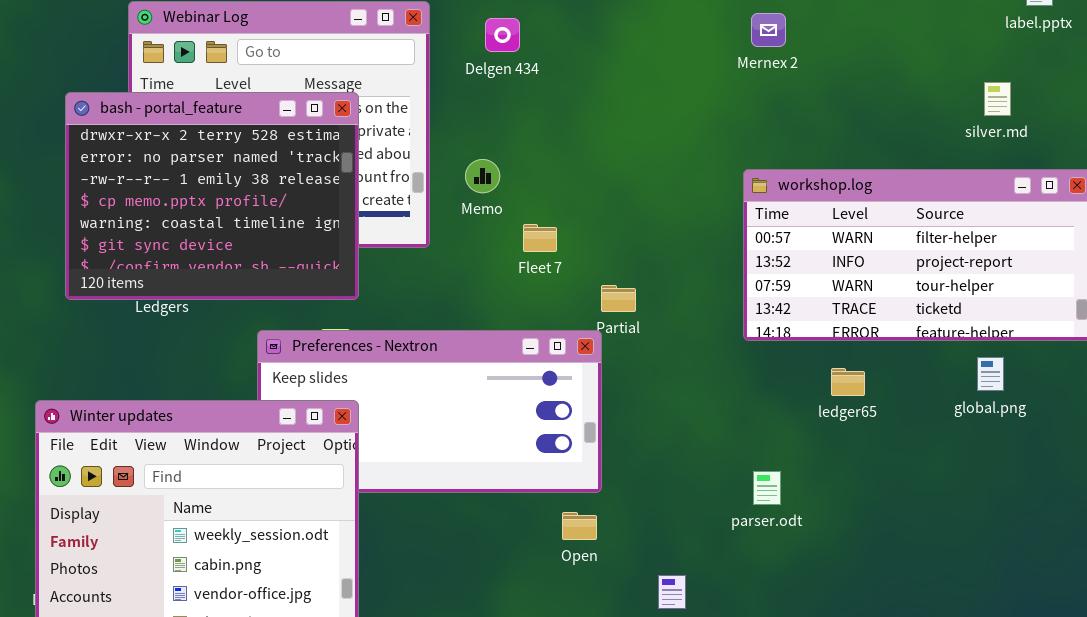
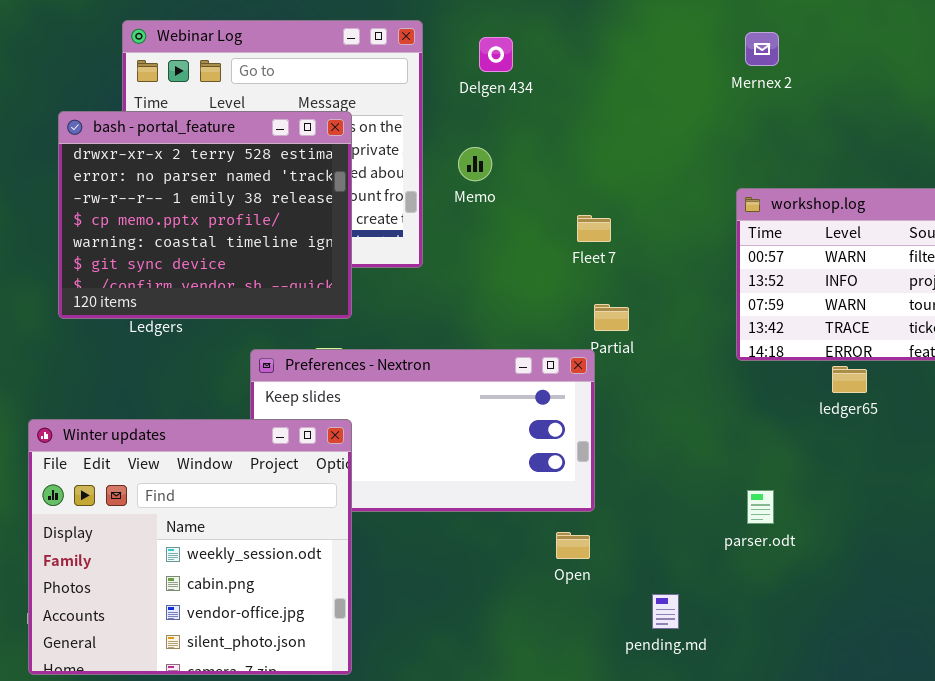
Memo: [465,159,500,193] -> [458,147,492,181], moved
Fleet 7: [523,224,557,252] -> [577,215,611,242], moved
ledger65: [831,368,865,396] -> [832,366,867,393], moved

